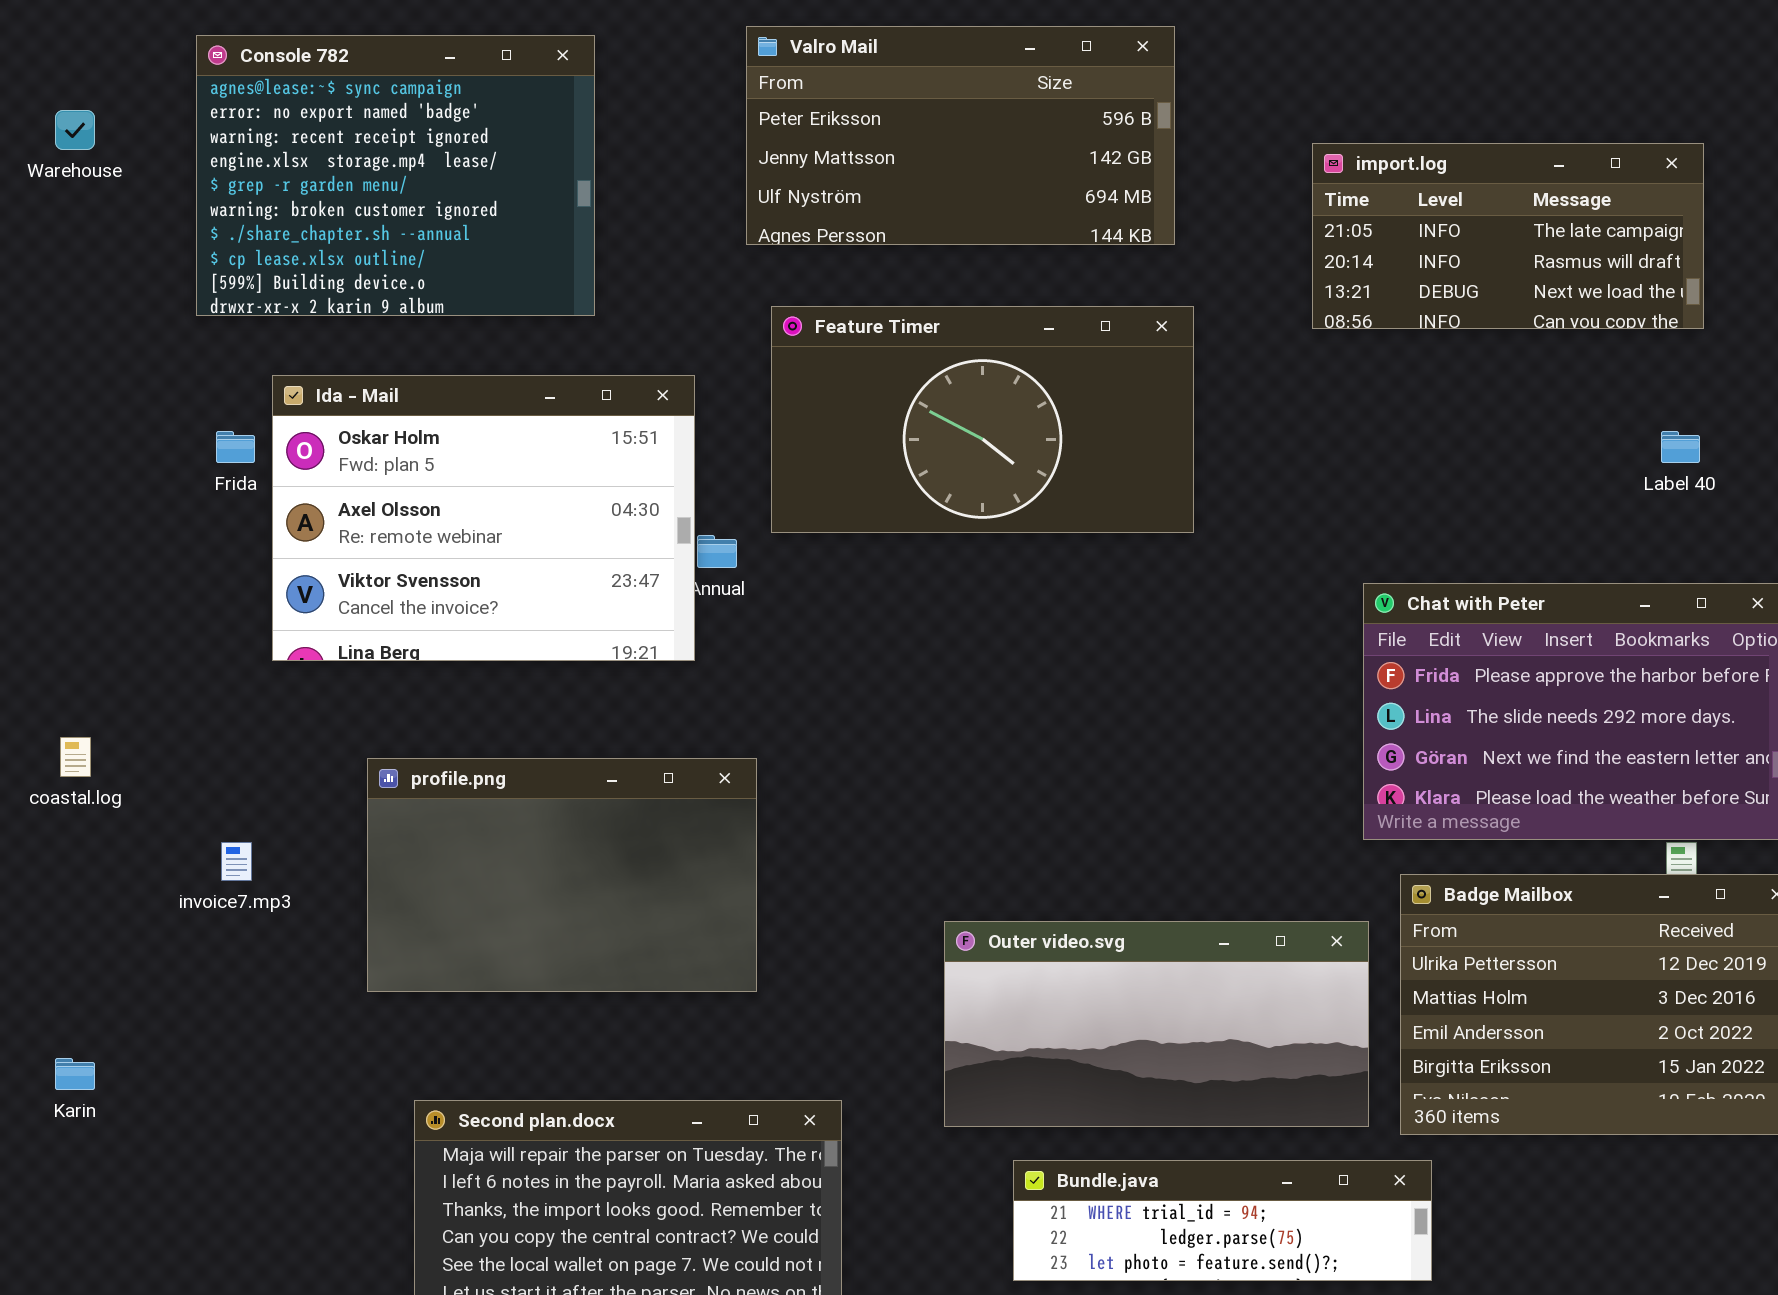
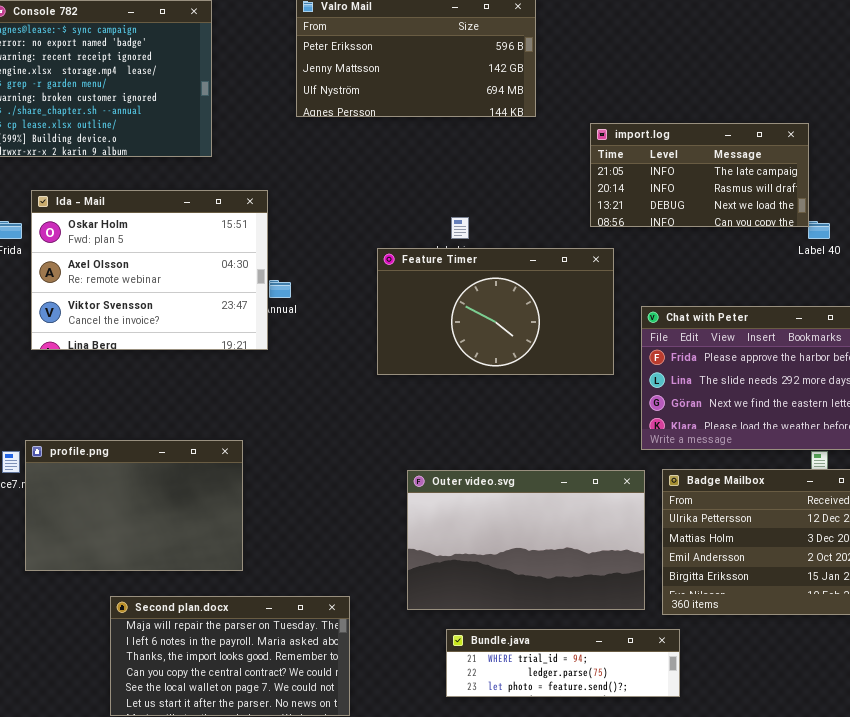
import.log: [1312,143,1704,329] -> [590,123,809,227], moved
Feature Timer: [771,306,1194,533] -> [377,248,614,375], moved
profile.png: [367,758,757,992] -> [25,440,243,571], moved
Outer video.svg: [944,921,1369,1127] -> [407,470,645,610], resized

